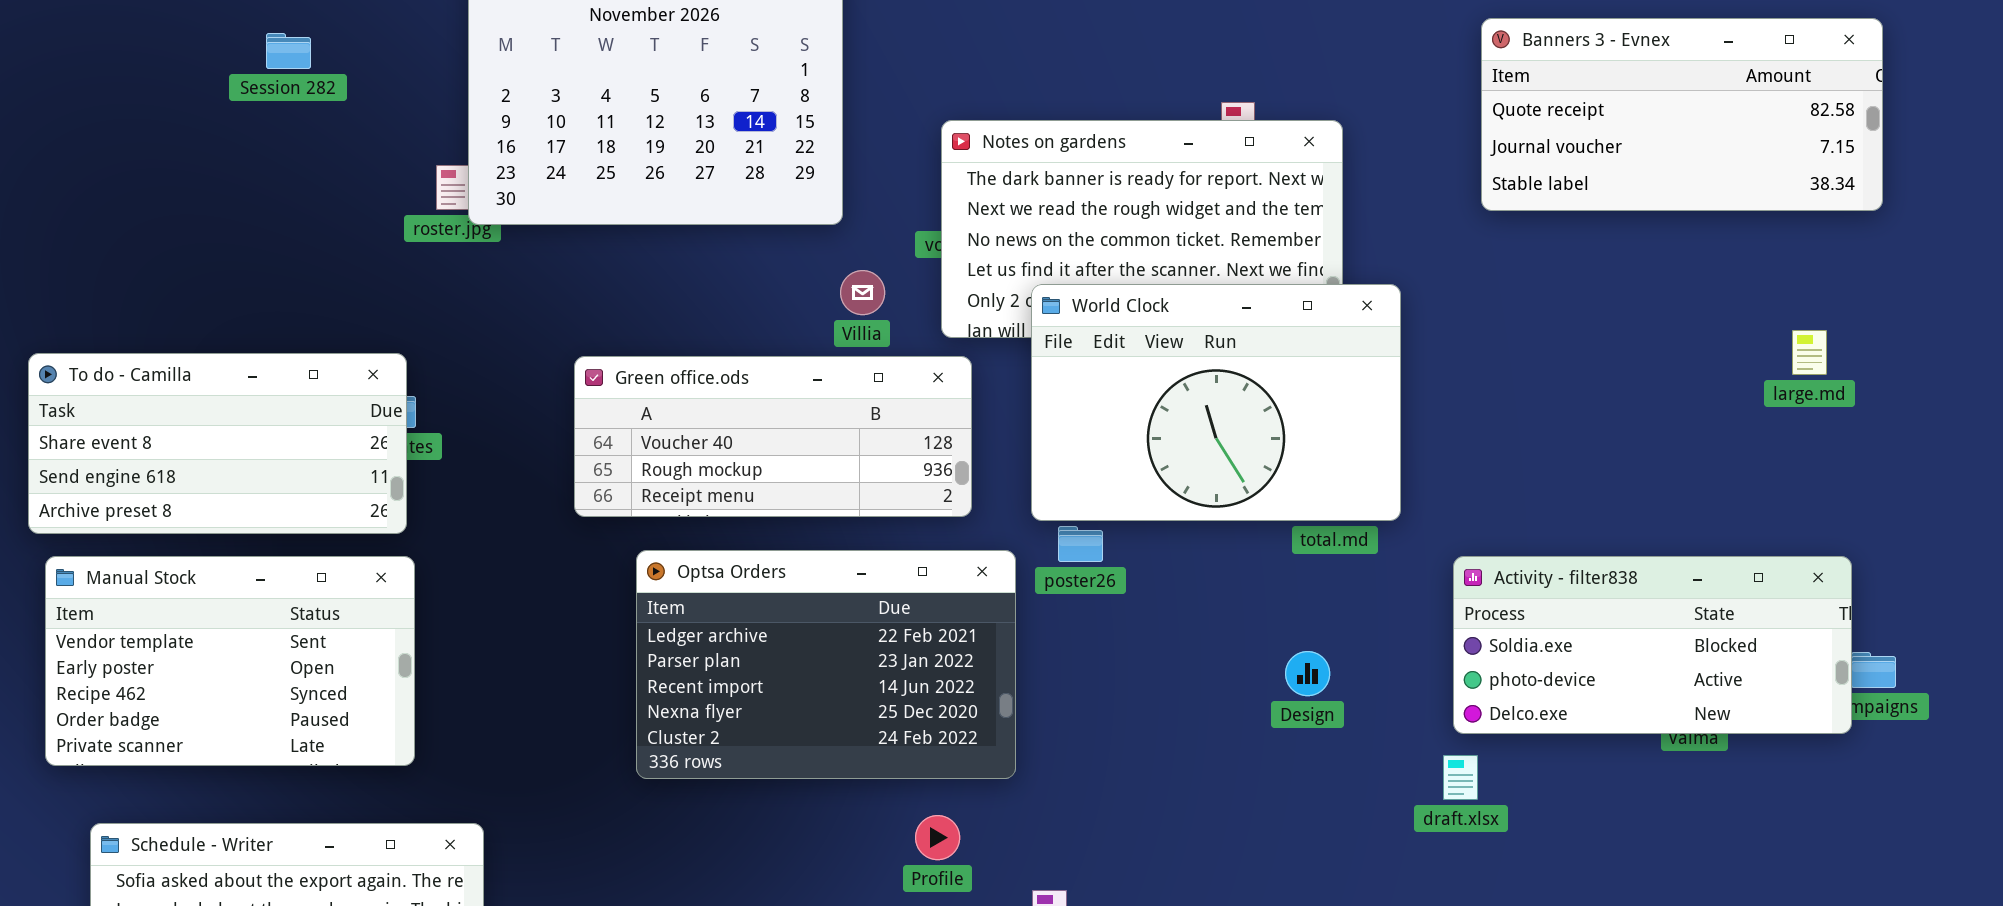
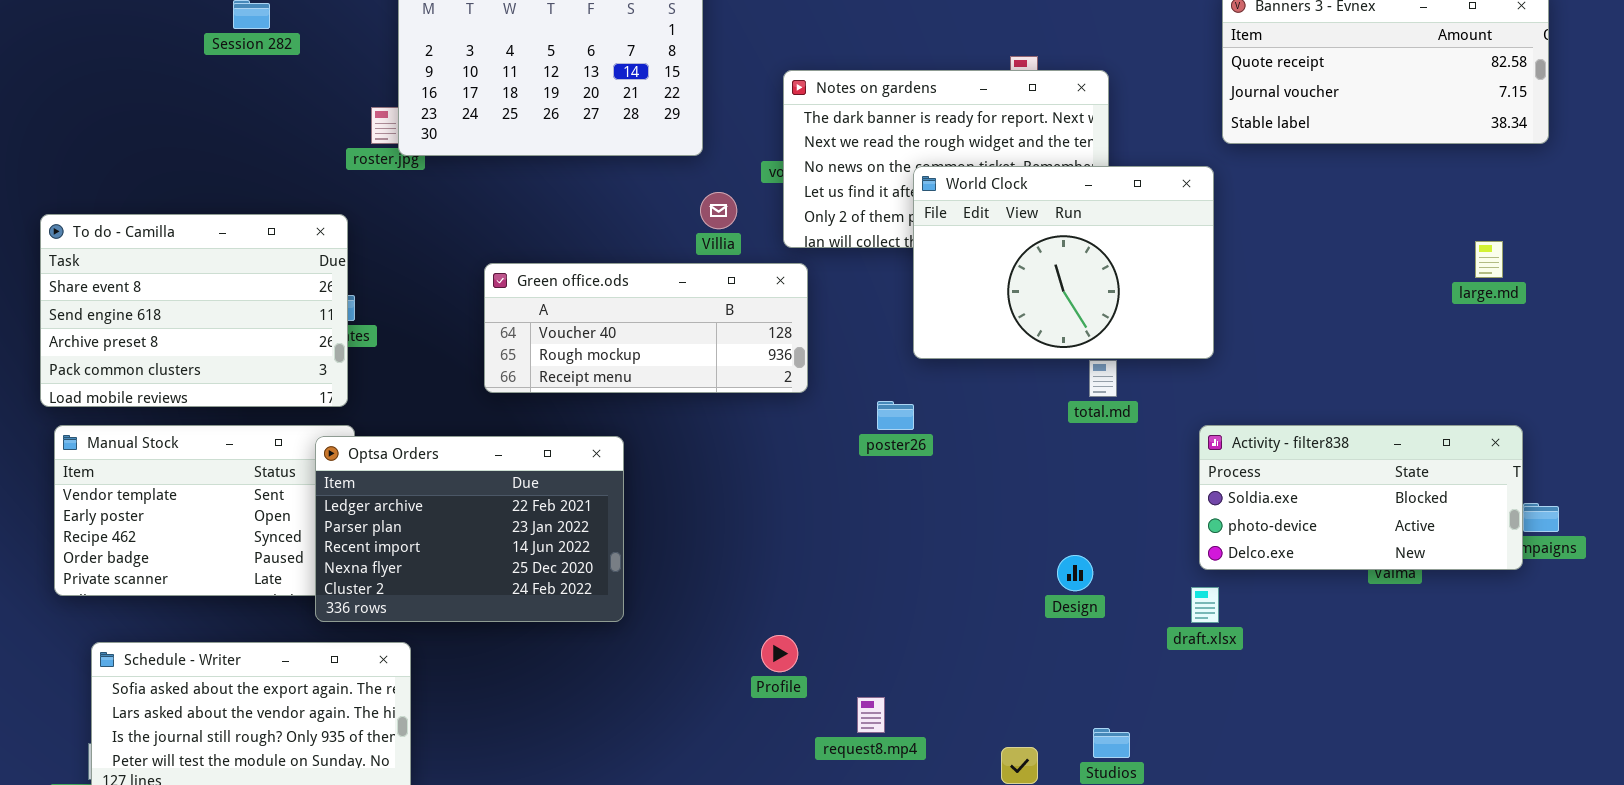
World Clock: [1031,284,1401,521] -> [913,166,1214,359], moved
To do - Camilla: [28,353,407,534] -> [40,214,348,407], resized
Optsa Orders: [636,550,1016,779] -> [315,436,624,622], moved
Design: [1285,651,1330,696] -> [1057,555,1093,591], moved

